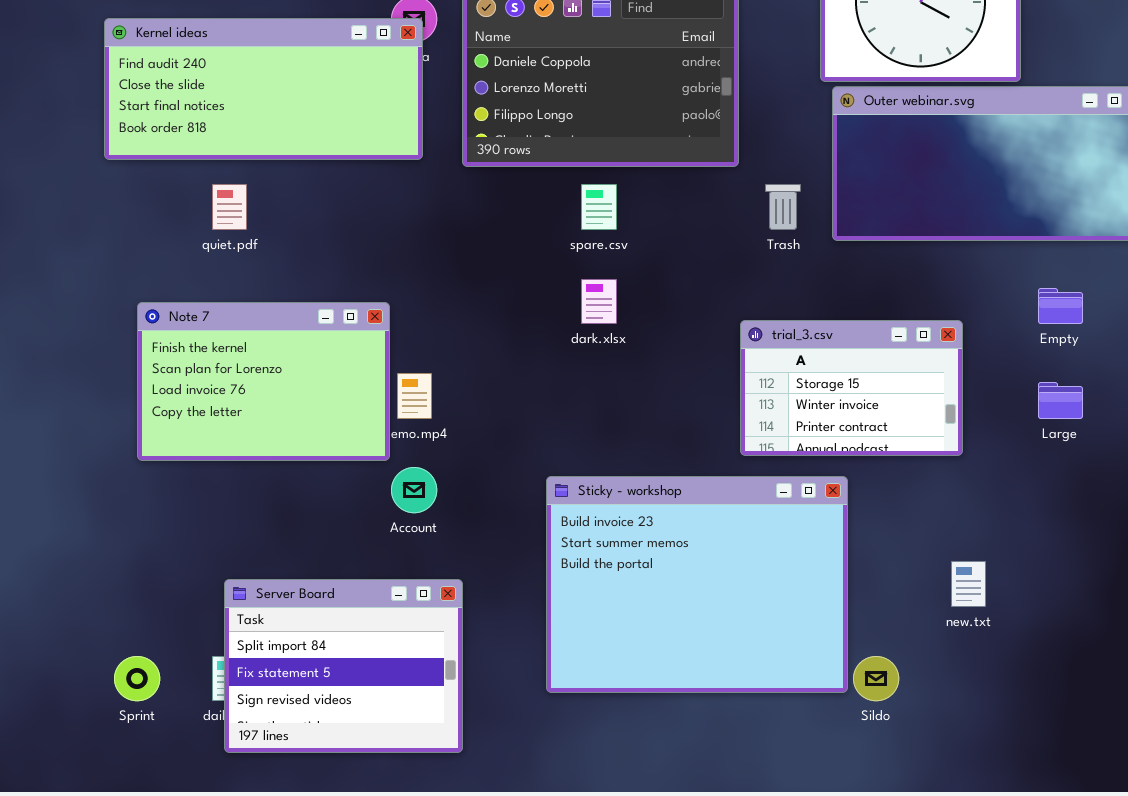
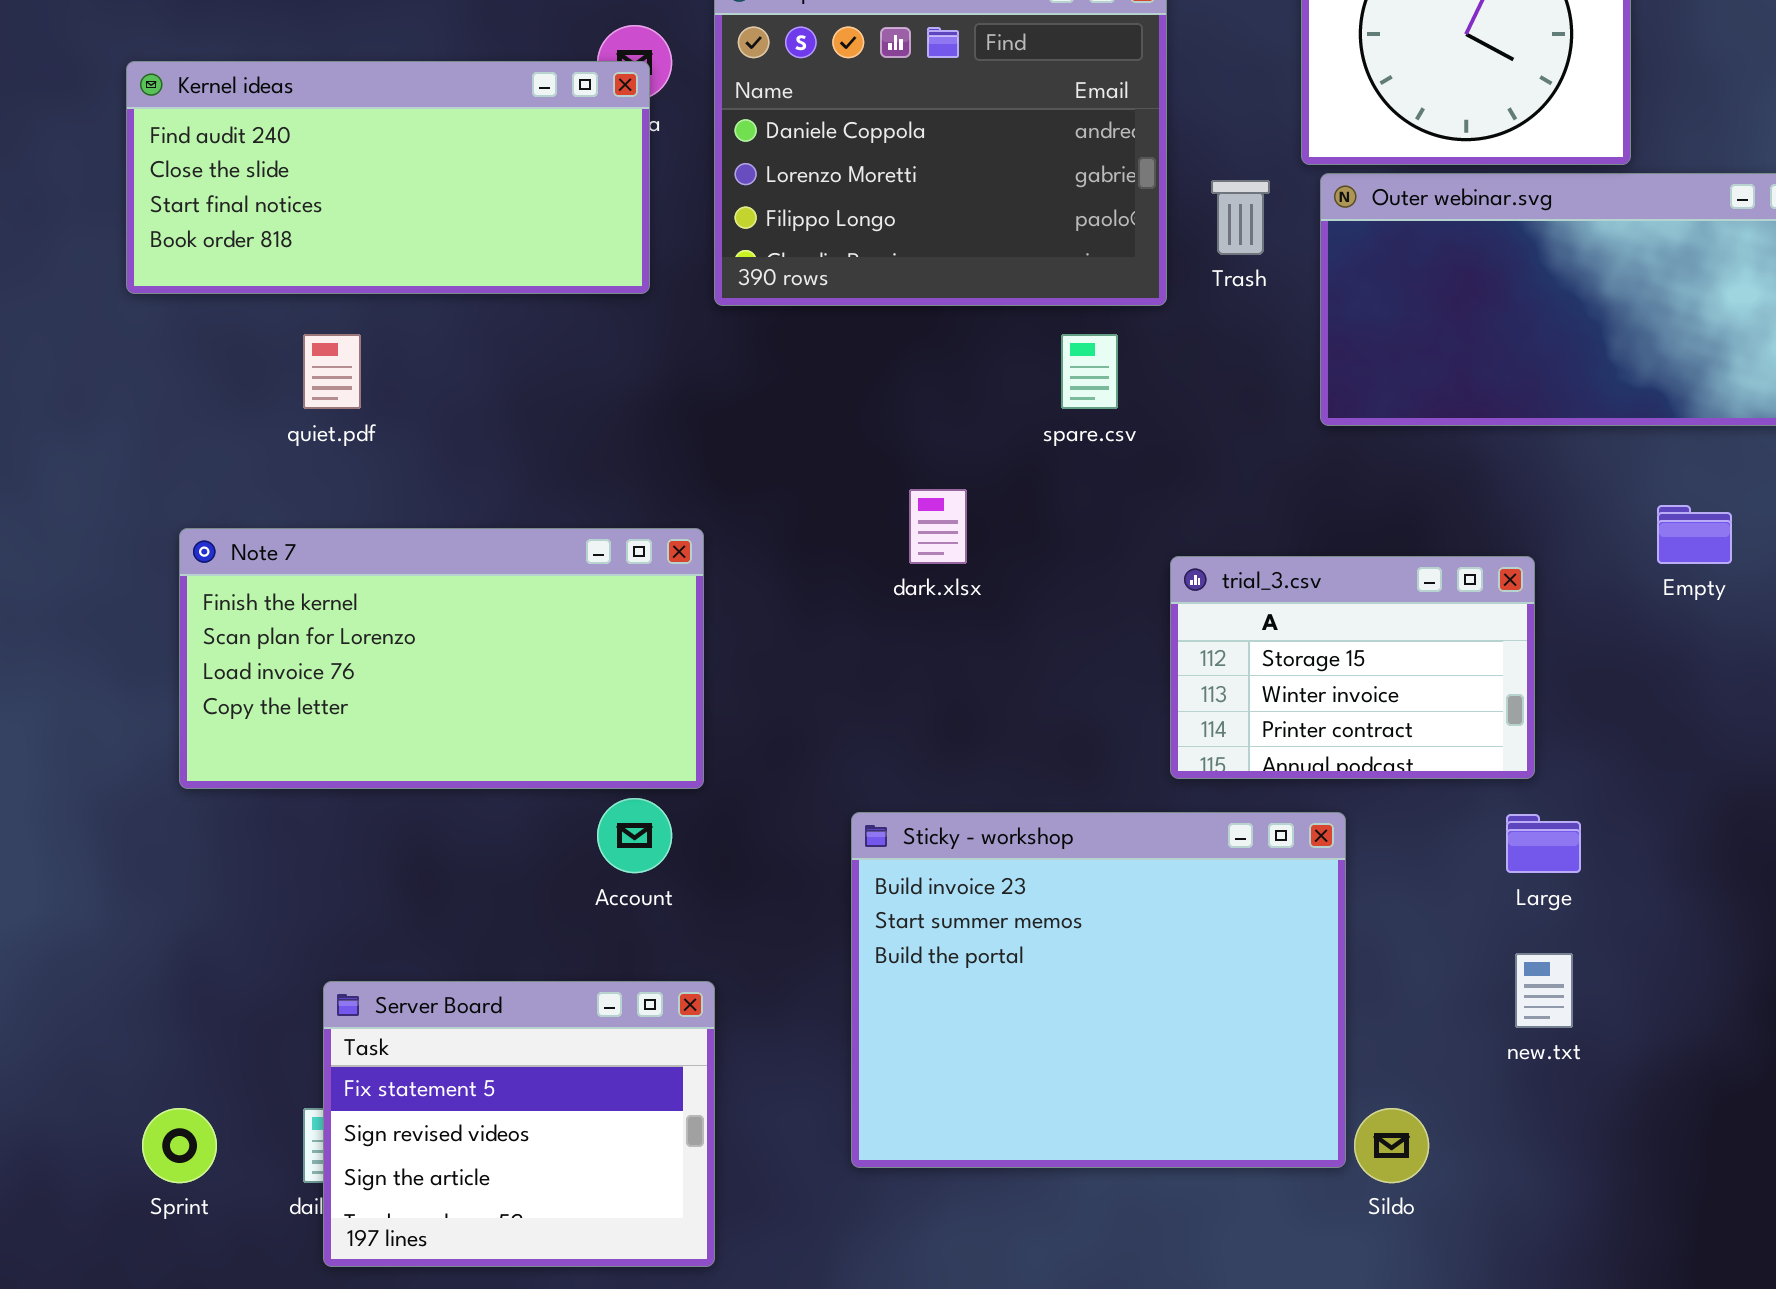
spare.csv: [581,184,617,230] -> [1061,334,1118,409], moved
Trash: [765,184,801,230] -> [1211,180,1270,255], moved
Note 7: [137,302,390,461] -> [179,528,704,789], resized
Large: [1038,382,1083,419] -> [1506,814,1581,873], moved
Server Board: [224,579,463,753] -> [323,981,715,1267], scrolled down 1 row

